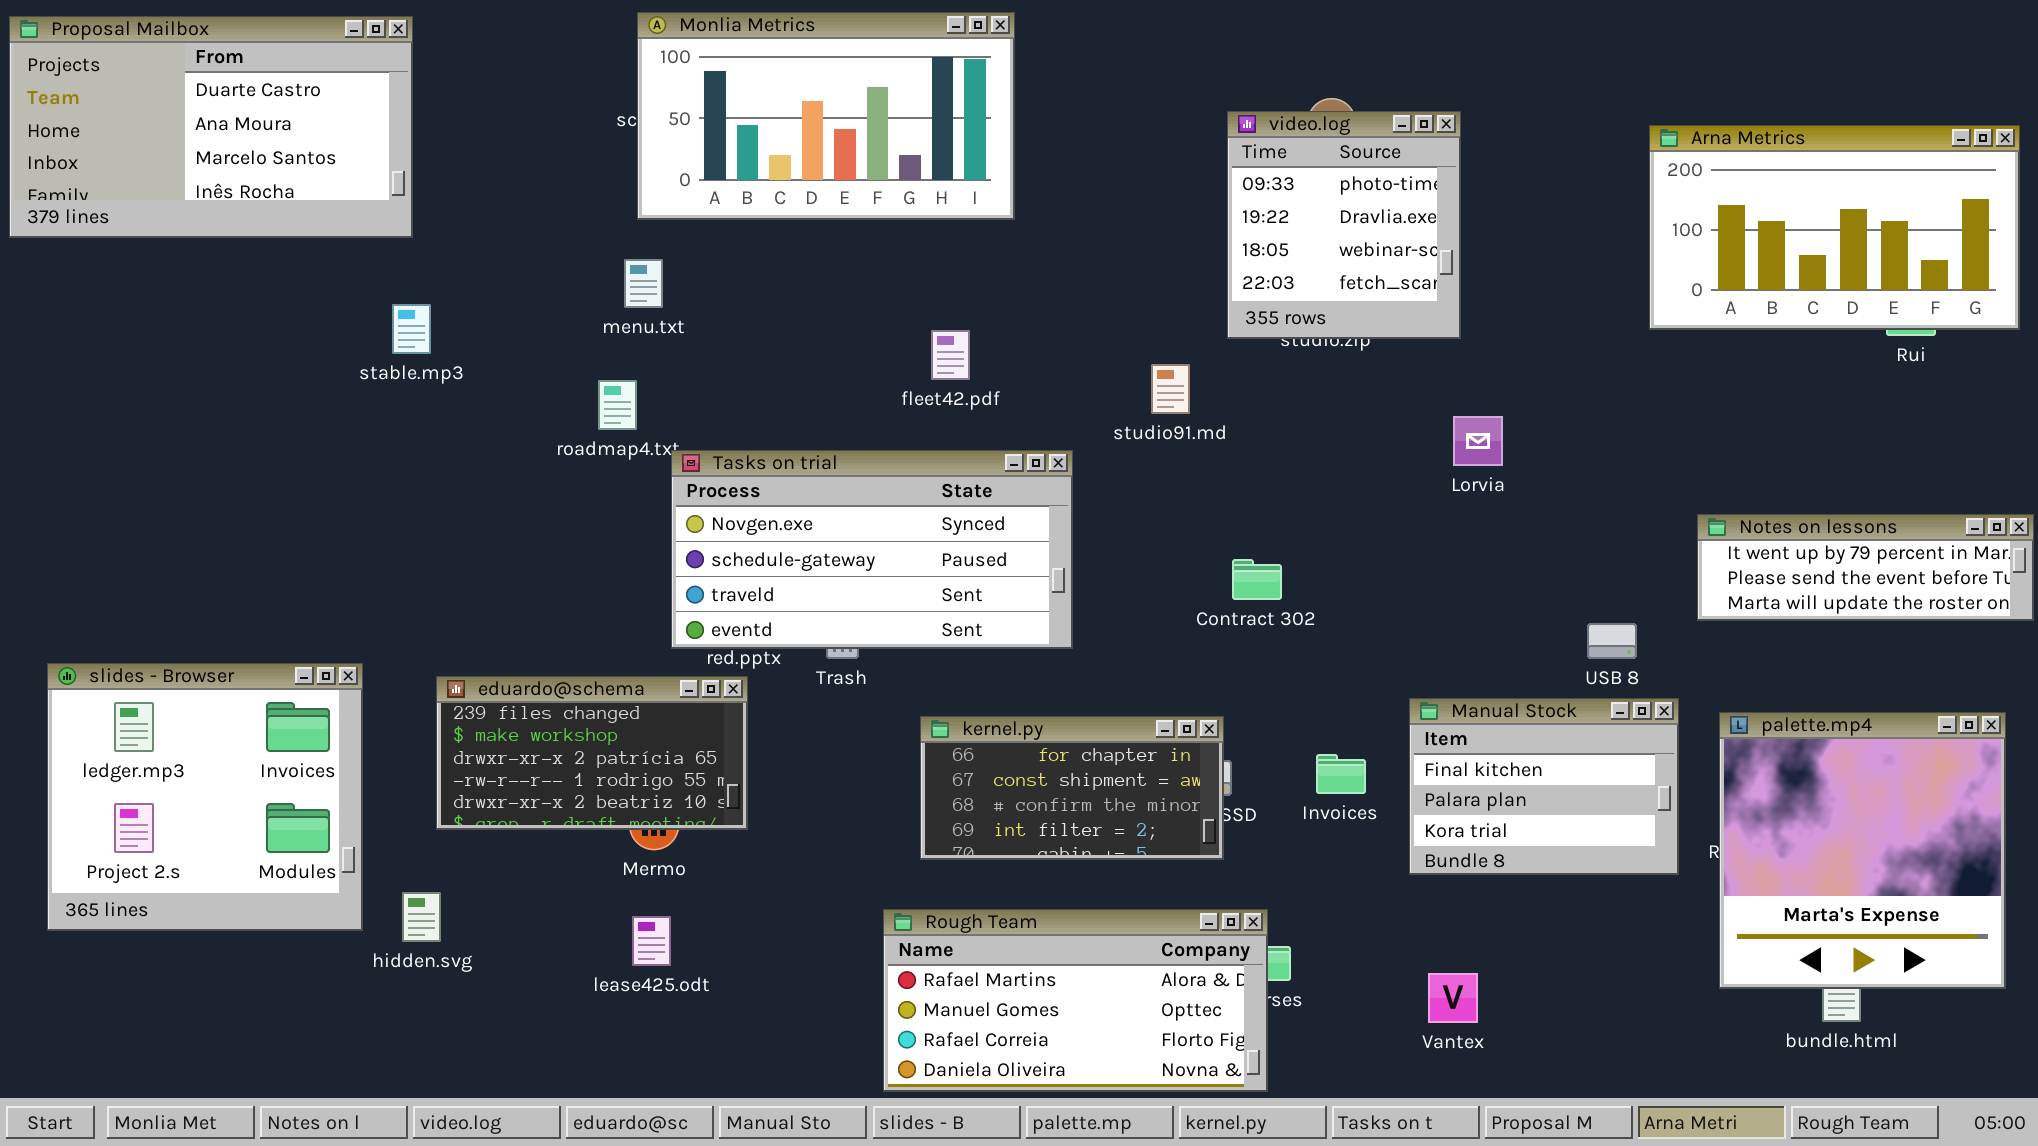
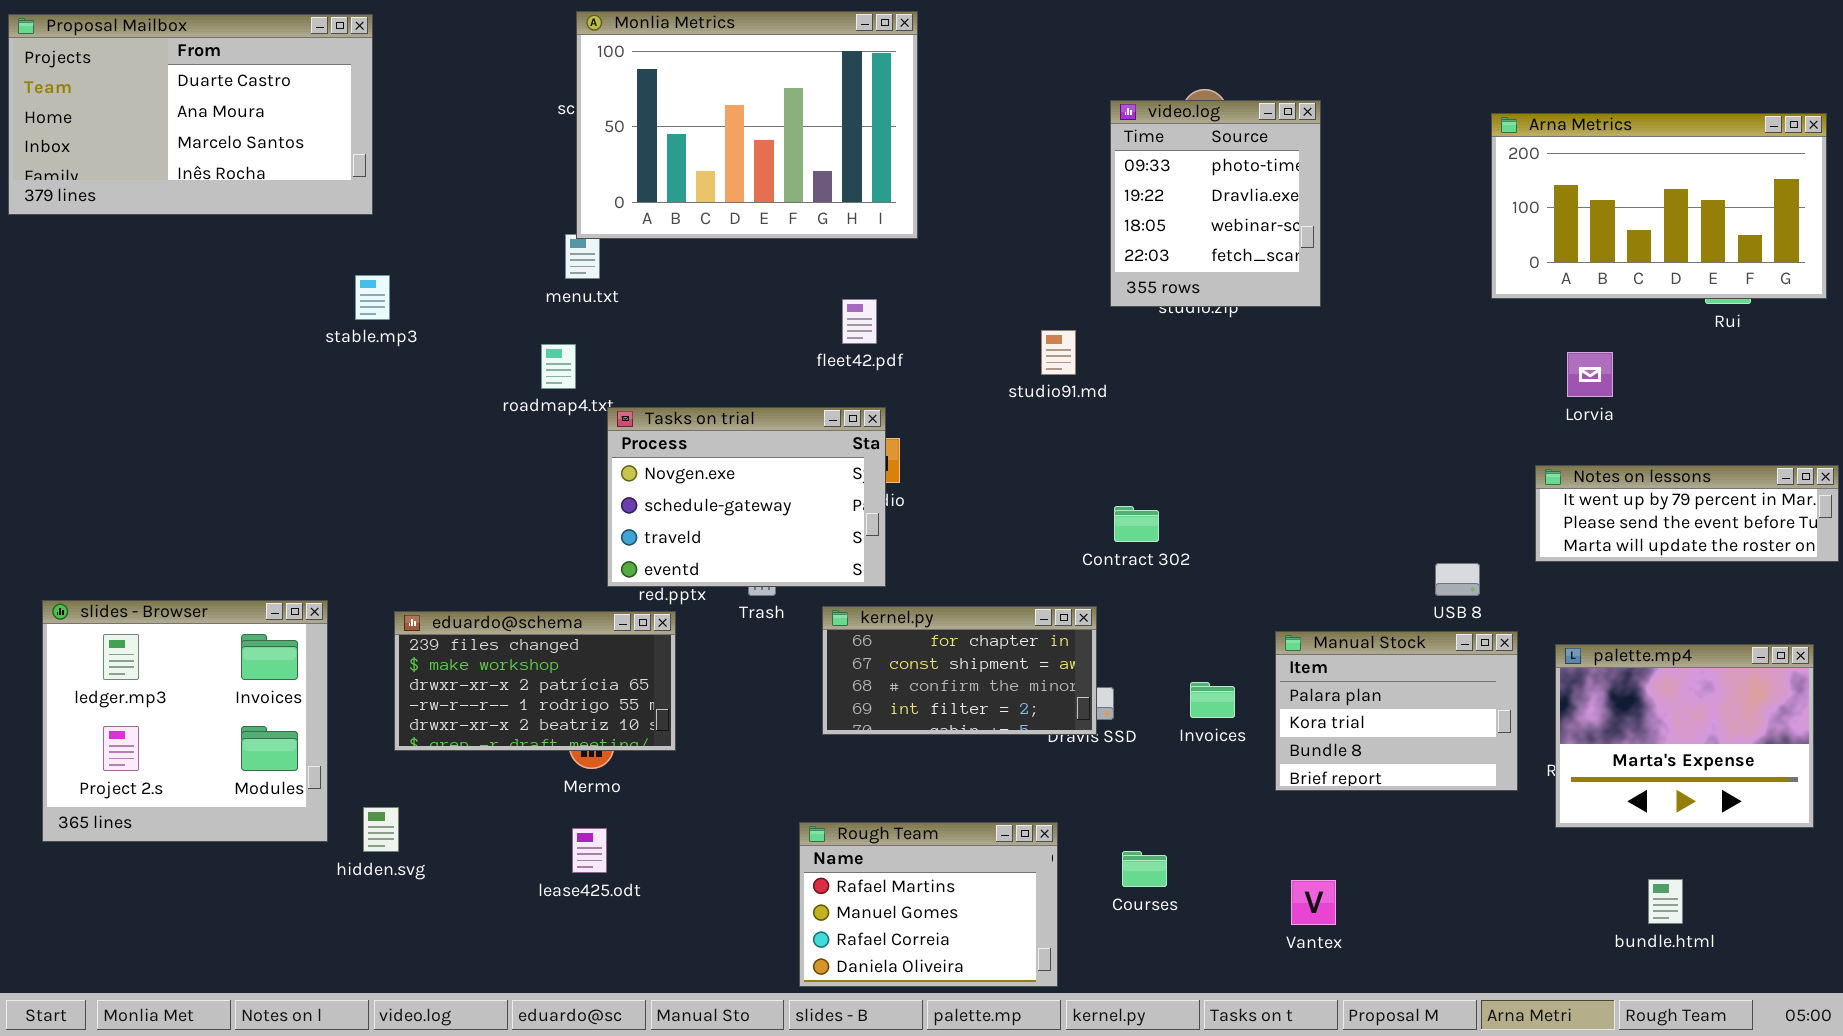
Monlia Metrics: [637,12,1015,220] -> [576,11,918,239], resized
Lorvia: [1453,416,1503,466] -> [1567,352,1613,397], moved
Tasks on trial: [671,450,1073,649] -> [607,407,886,587], resized
Manual Stock: [1409,698,1679,875] -> [1275,631,1518,791], scrolled down 1 row
palette.mp4: [1719,712,2006,989] -> [1555,644,1814,828], resized
kernel.py: [920,716,1224,860] -> [822,606,1097,735], moved
Rough Team: [883,909,1268,1092] -> [799,822,1058,987], resized

